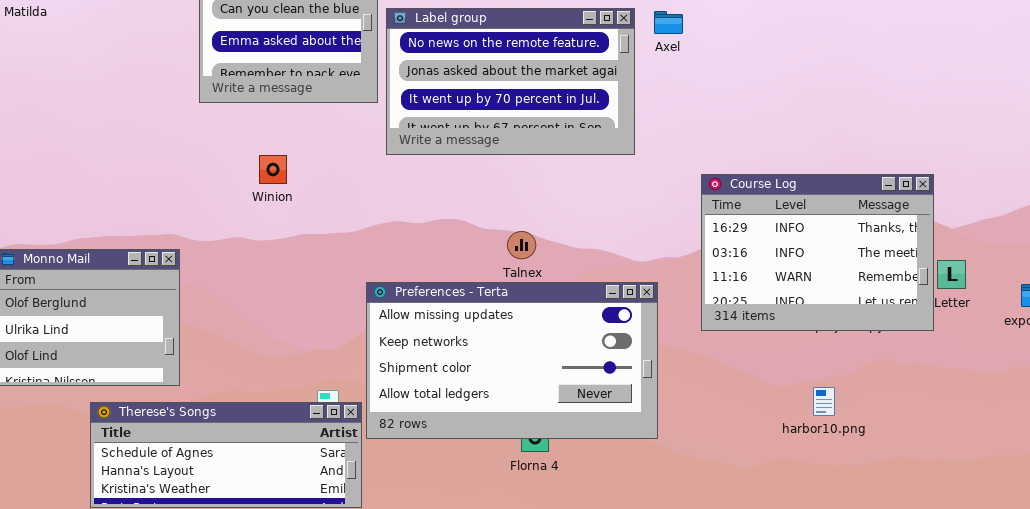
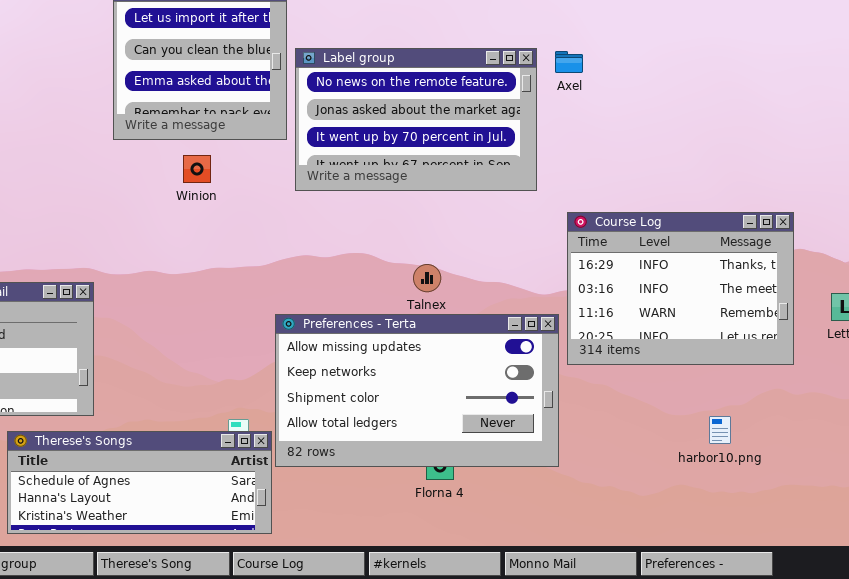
Winion: [259,155,287,184] -> [183,155,211,183], moved
Course Log: [701,174,934,331] -> [567,212,794,365], moved

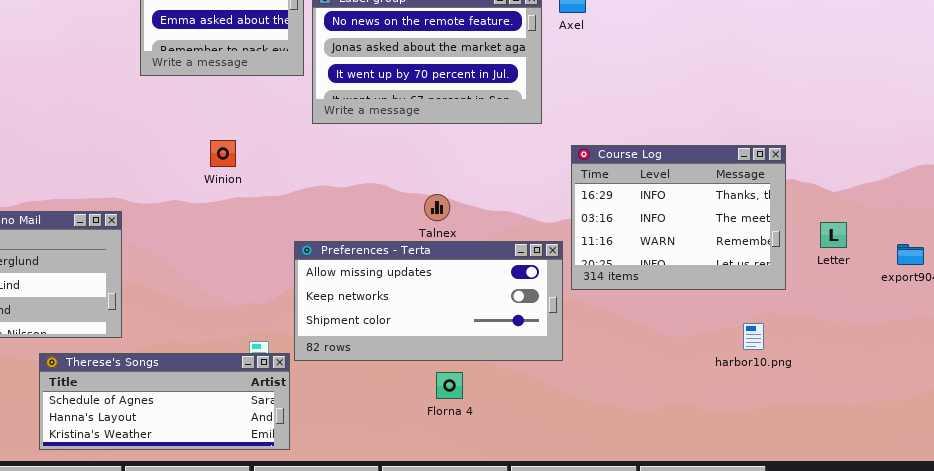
Winion: [183,155,211,183] -> [210,140,236,167], moved
Preferences - Terta: [275,314,559,467] -> [294,241,563,361], resized
harbor10.png: [709,416,731,444] -> [743,323,764,350], moved

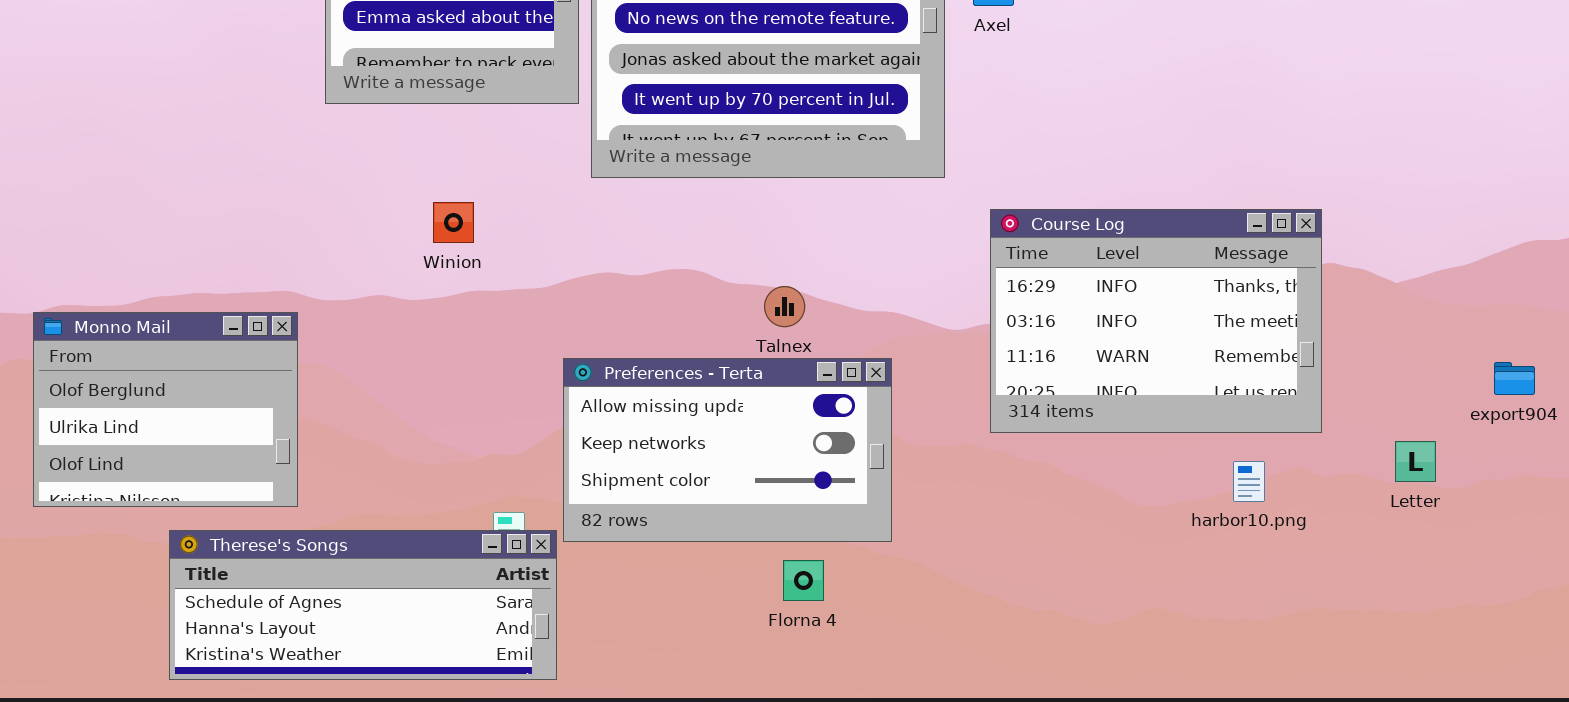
Letter: [820,222,847,248] -> [1395,441,1436,482], moved
Preferences - Terta: [294,241,563,361] -> [563,358,892,542], resized
harbor10.png: [743,323,764,350] -> [1233,461,1265,502], moved

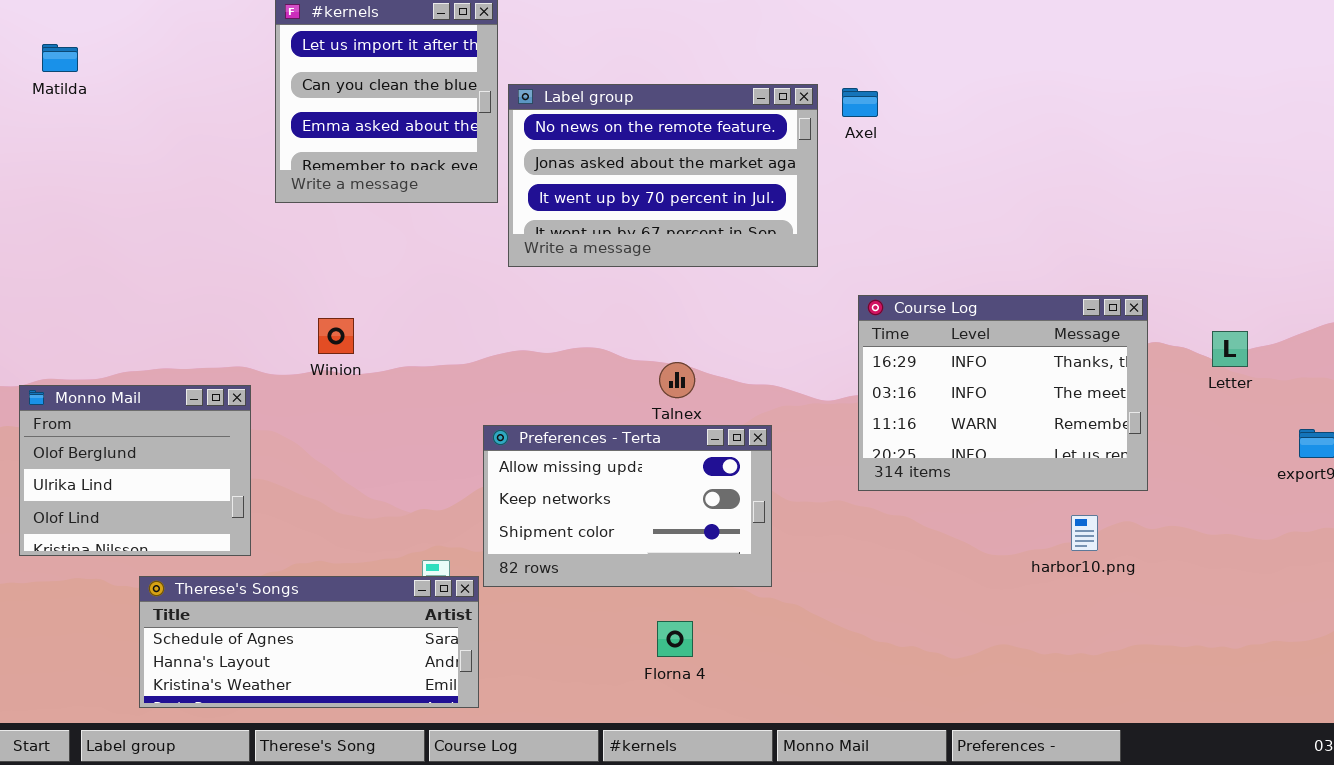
Winion: [433,202,474,243] -> [318,318,354,354], moved
Letter: [1395,441,1436,482] -> [1212,331,1248,367], moved
Florna 4: [783,560,824,601] -> [657,621,693,657], moved

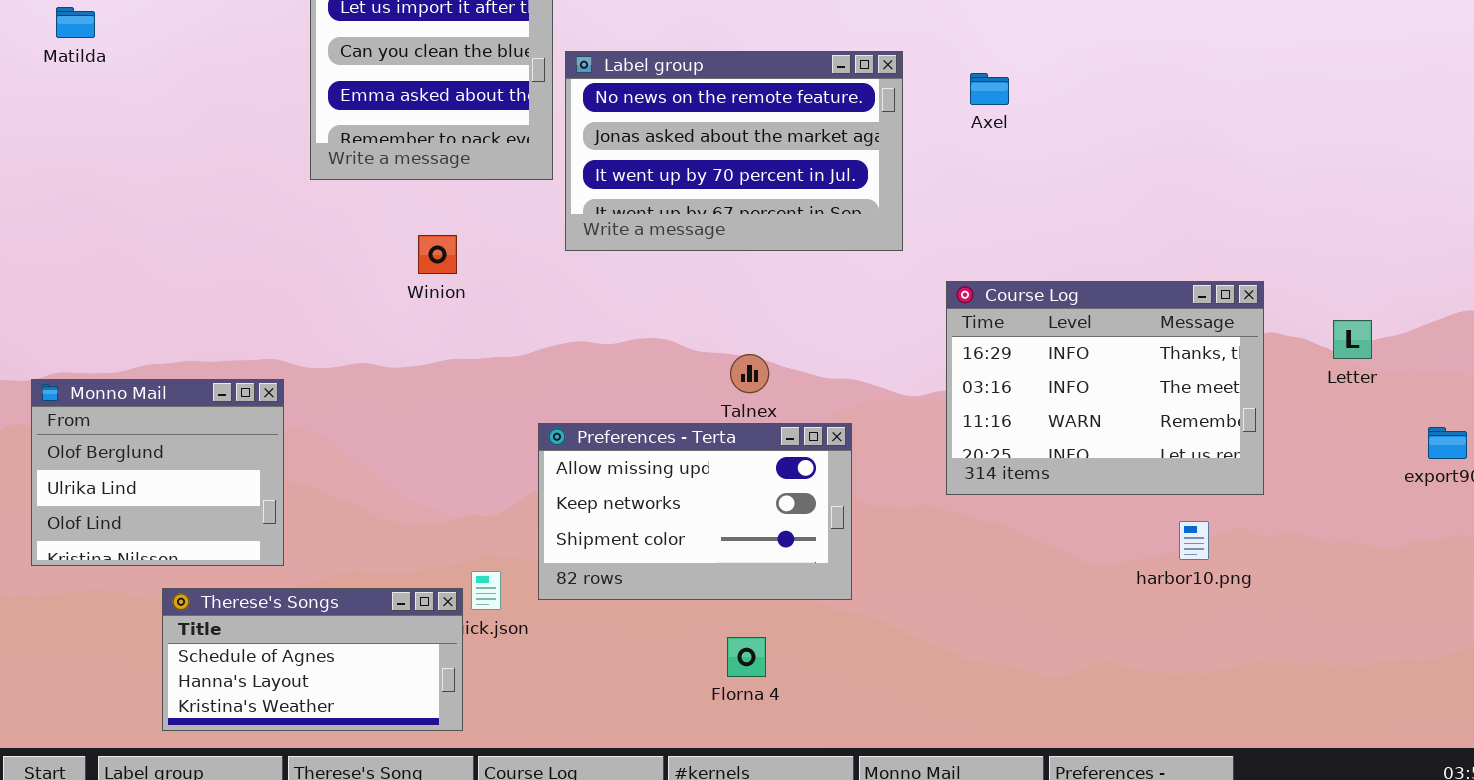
Axel: [842,88,878,117] -> [970,73,1009,105], moved
Winion: [318,318,354,354] -> [418,235,457,274], moved
Therese's Songs: [139,576,479,708] -> [162,588,463,731], resized

